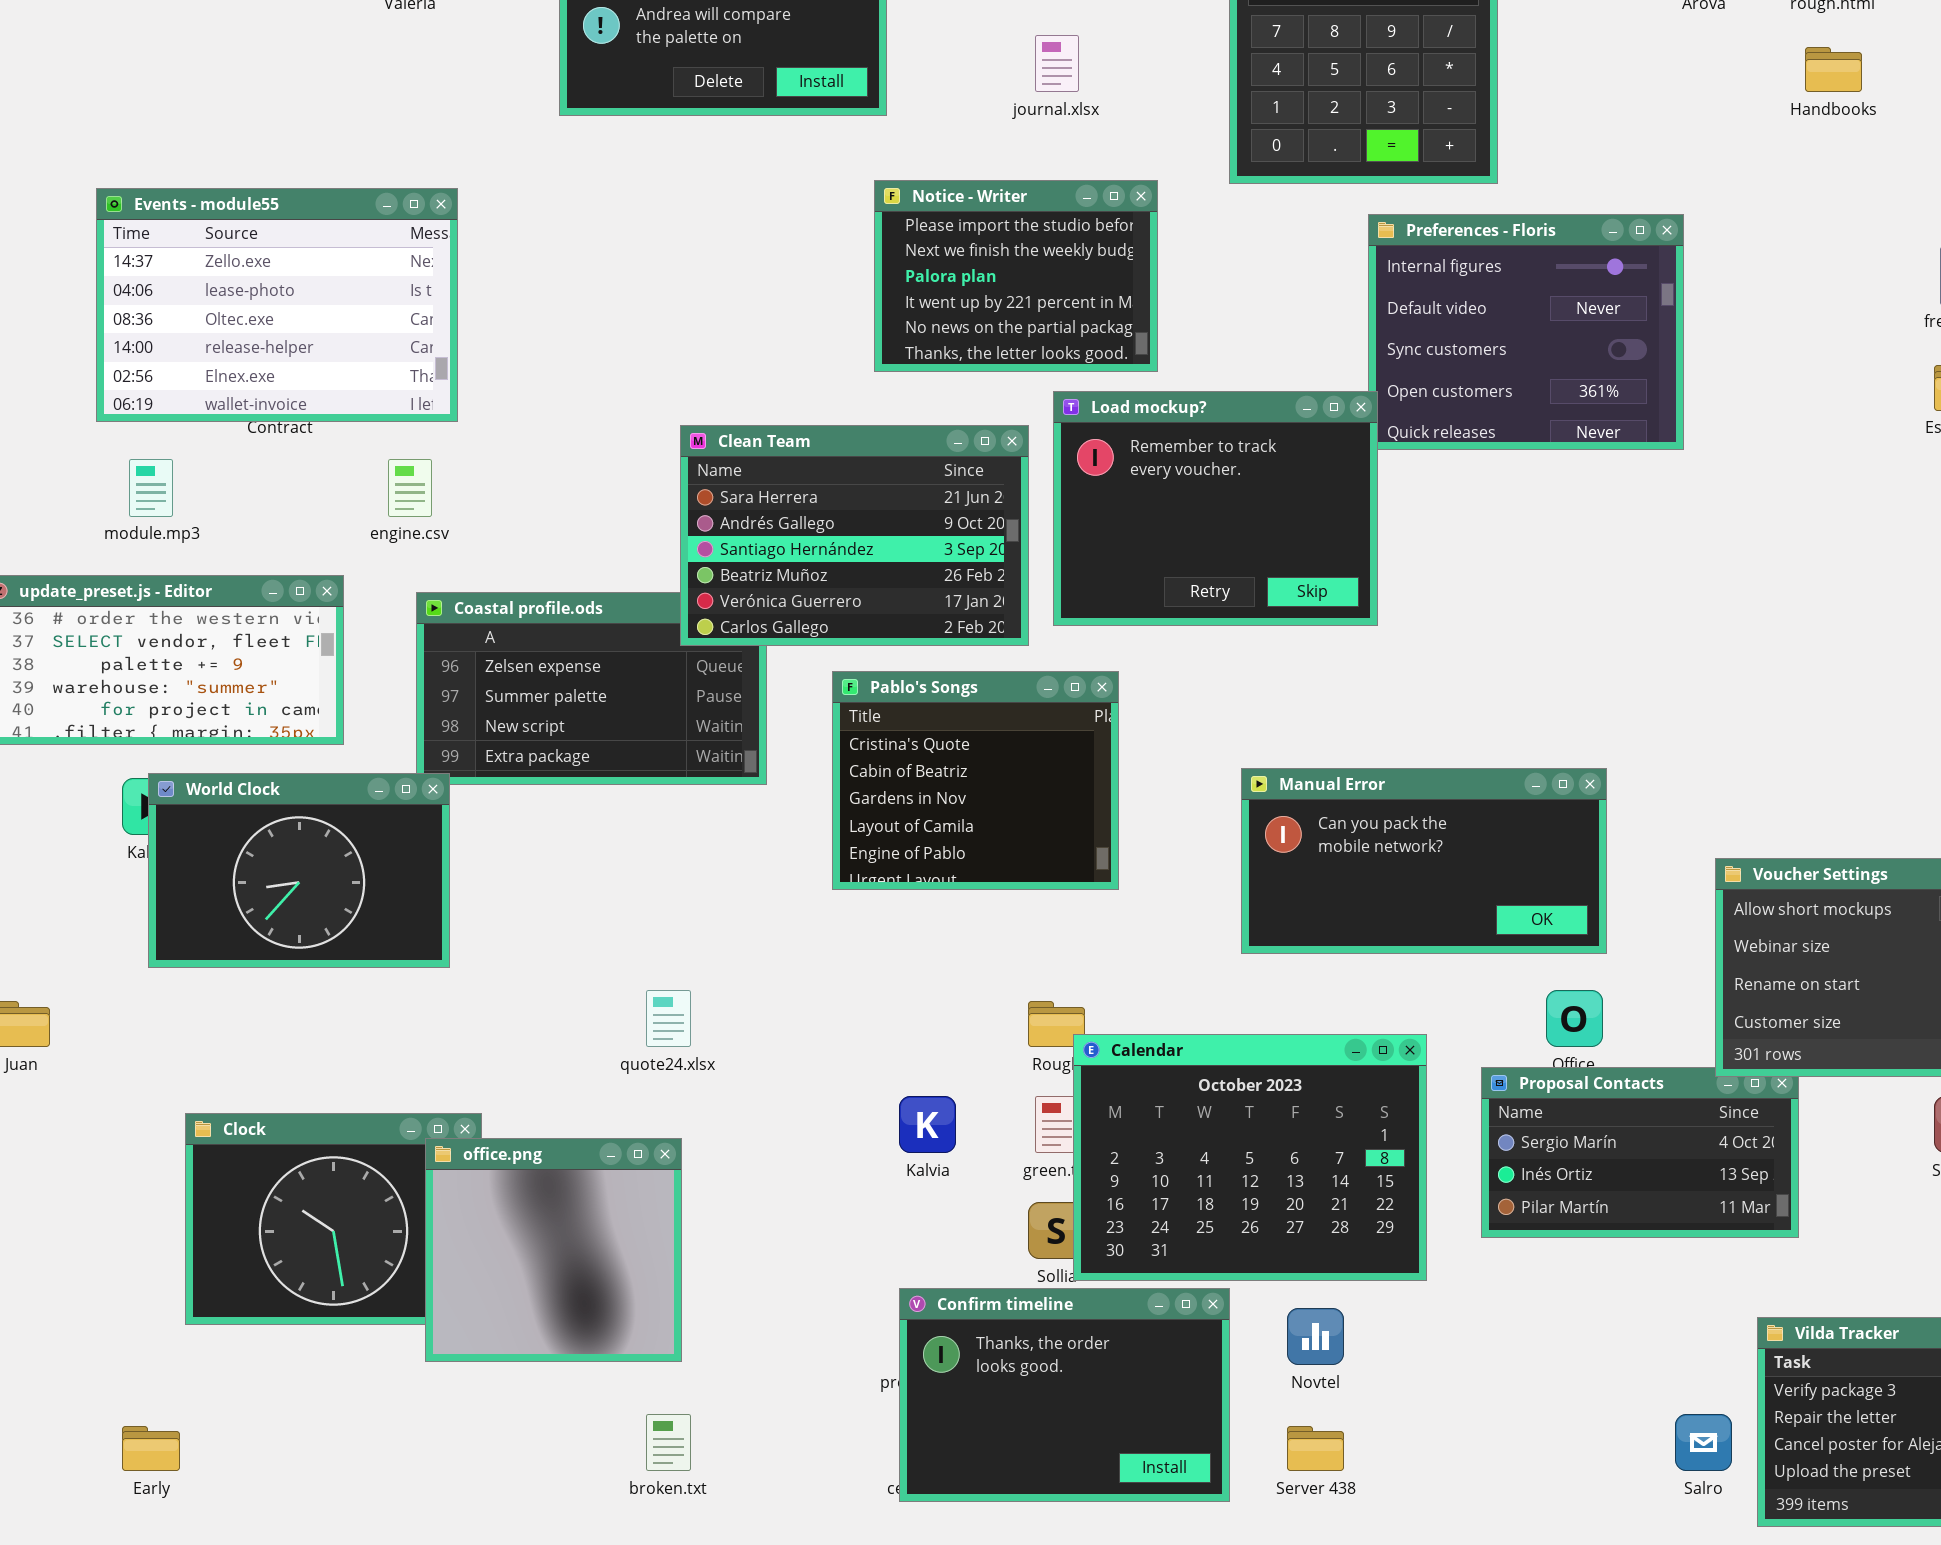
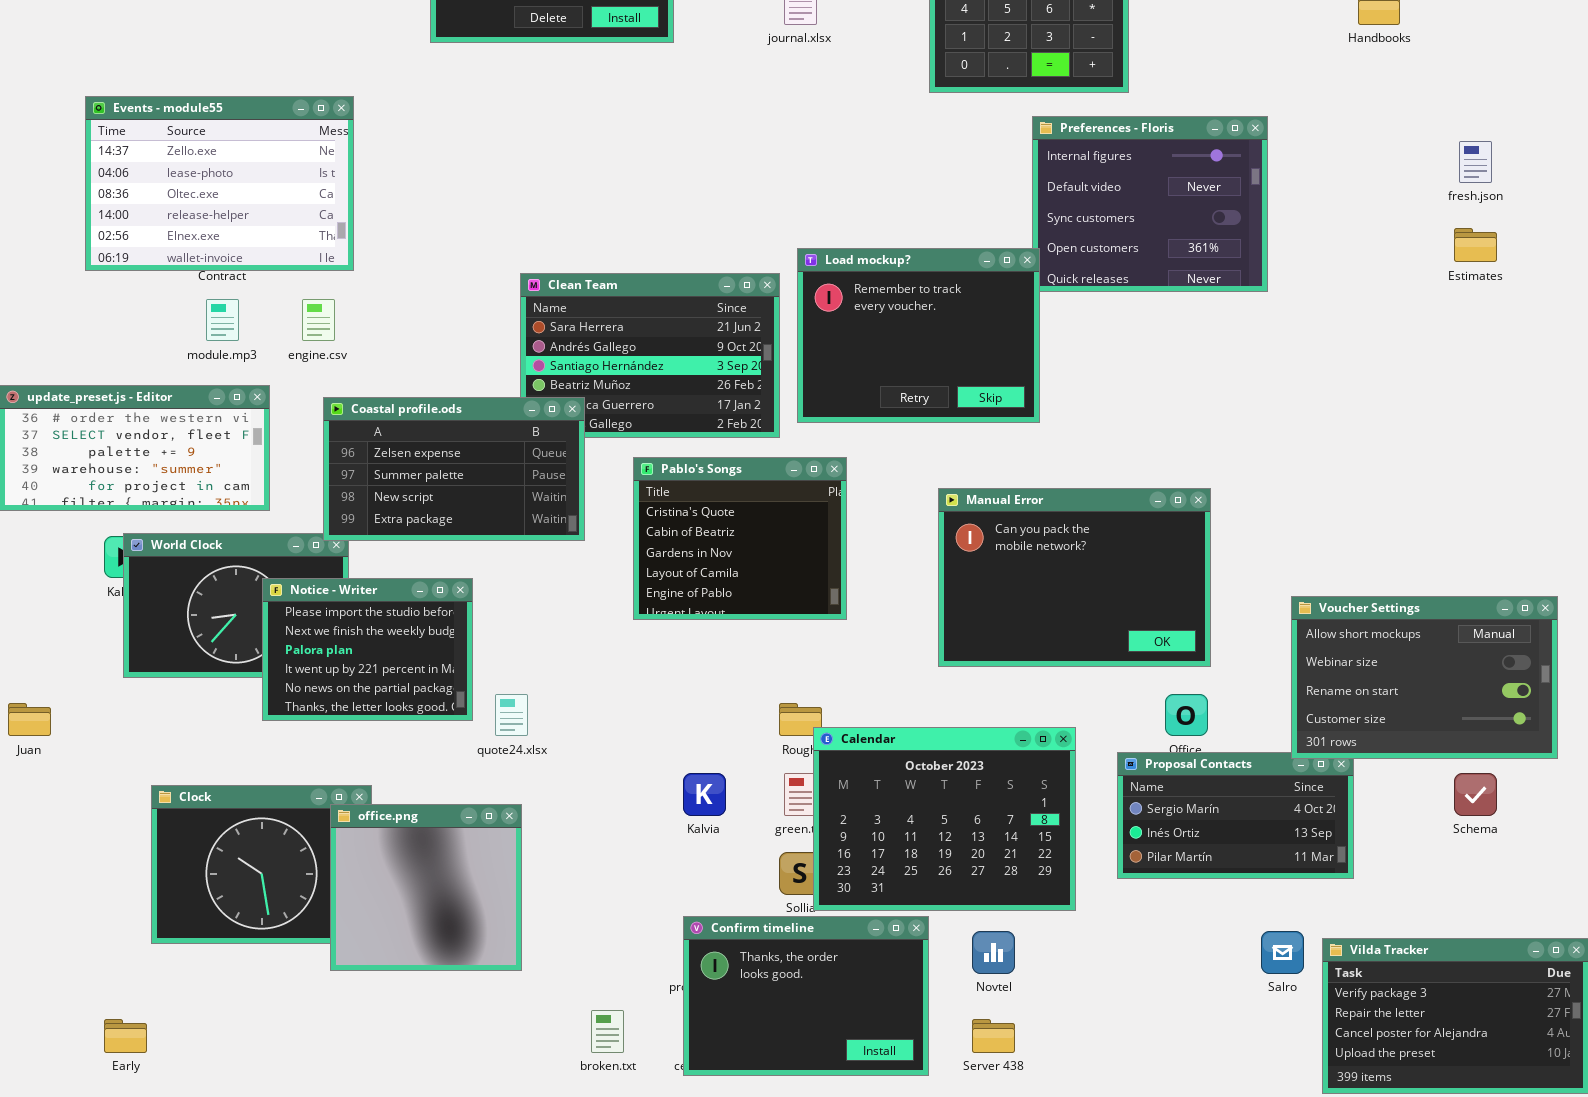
Notice - Writer: [874,180,1158,372] -> [262,578,473,721], moved
module.mp3: [129,459,173,517] -> [206,299,239,341], moved
Coastal profile.ods: [416,592,767,785] -> [323,397,585,541], raised
Manual Error: [1241,768,1607,954] -> [938,488,1211,667], resized
broken.txt: [646,1414,691,1471] -> [591,1010,624,1053], moved
Salro: [1675,1414,1732,1471] -> [1261,931,1304,974], moved

